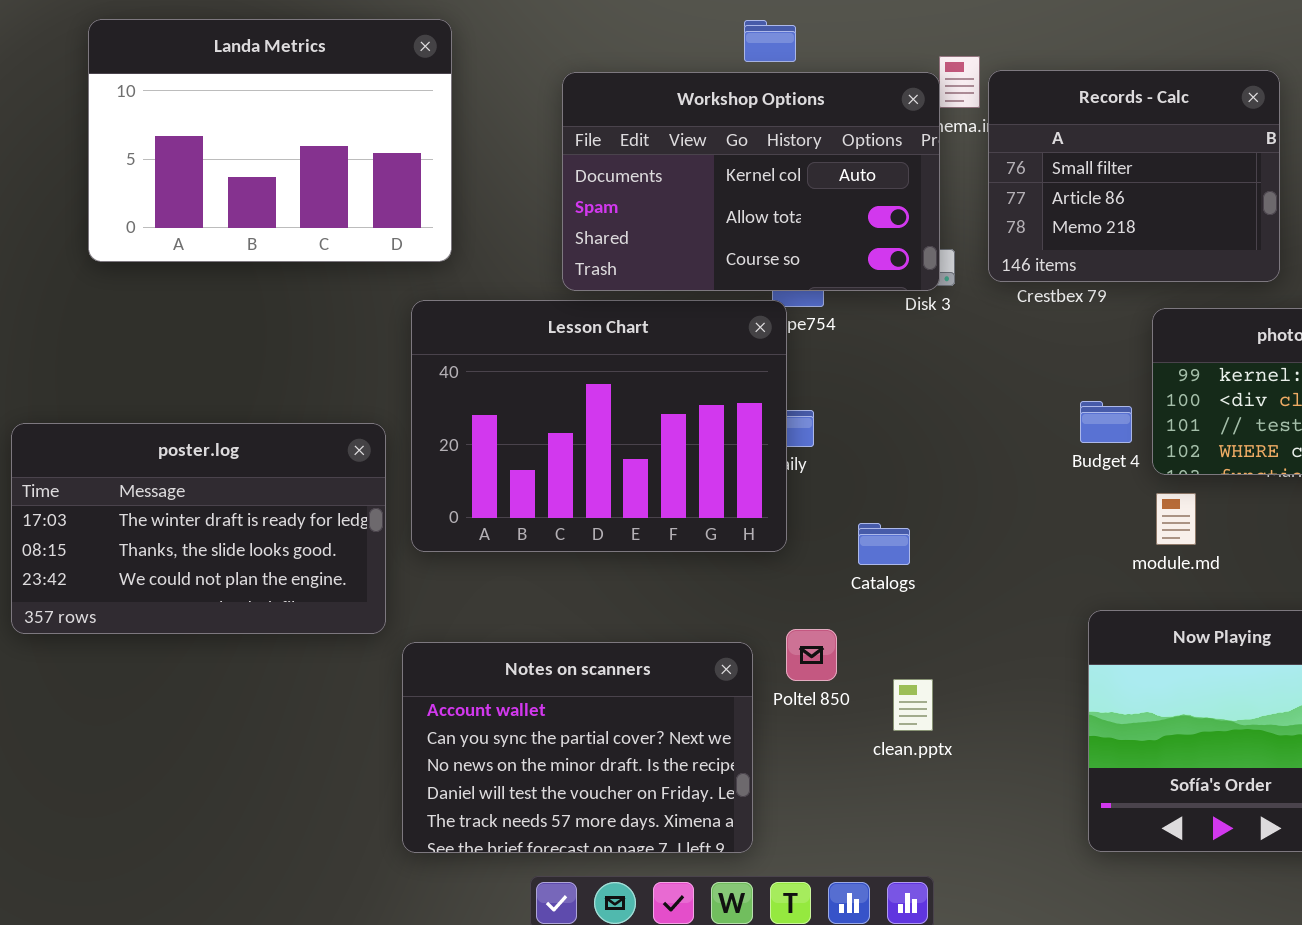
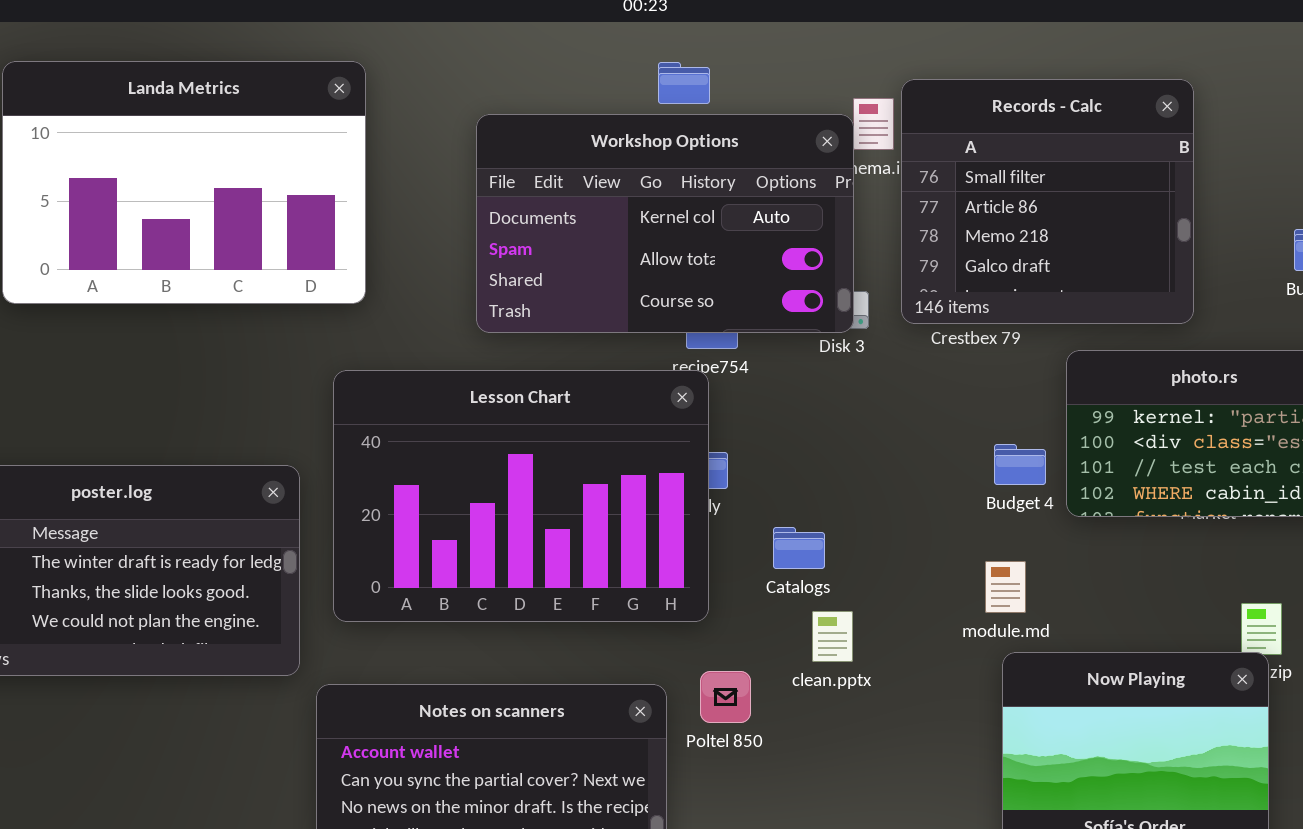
Records - Calc: [988,70,1280,282] -> [901,79,1194,324], resized
Lesson Chart: [411,300,787,552] -> [333,370,709,622], moved
module.md: [1156,493,1196,545] -> [985,561,1026,613], moved
Catalogs: [858,523,910,565] -> [773,527,825,569], moved
clean.pptx: [893,679,933,731] -> [812,611,853,662], moved

